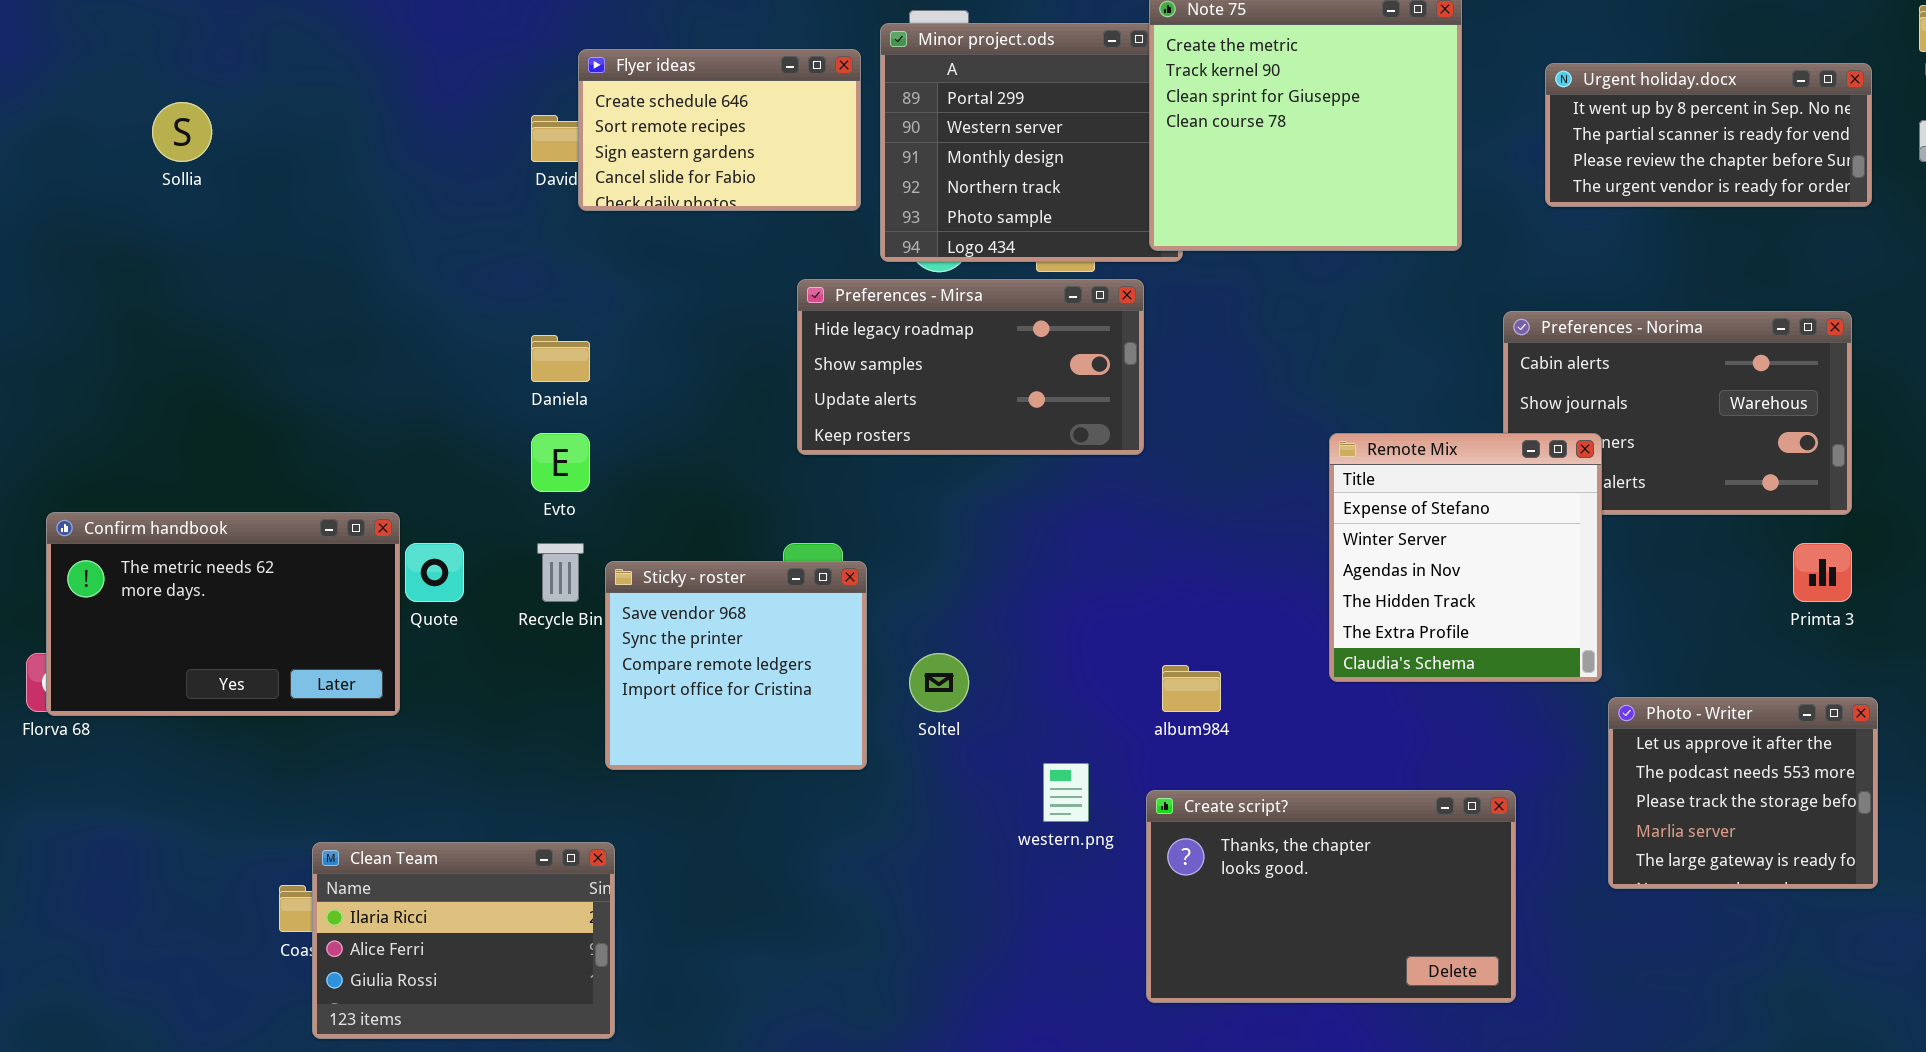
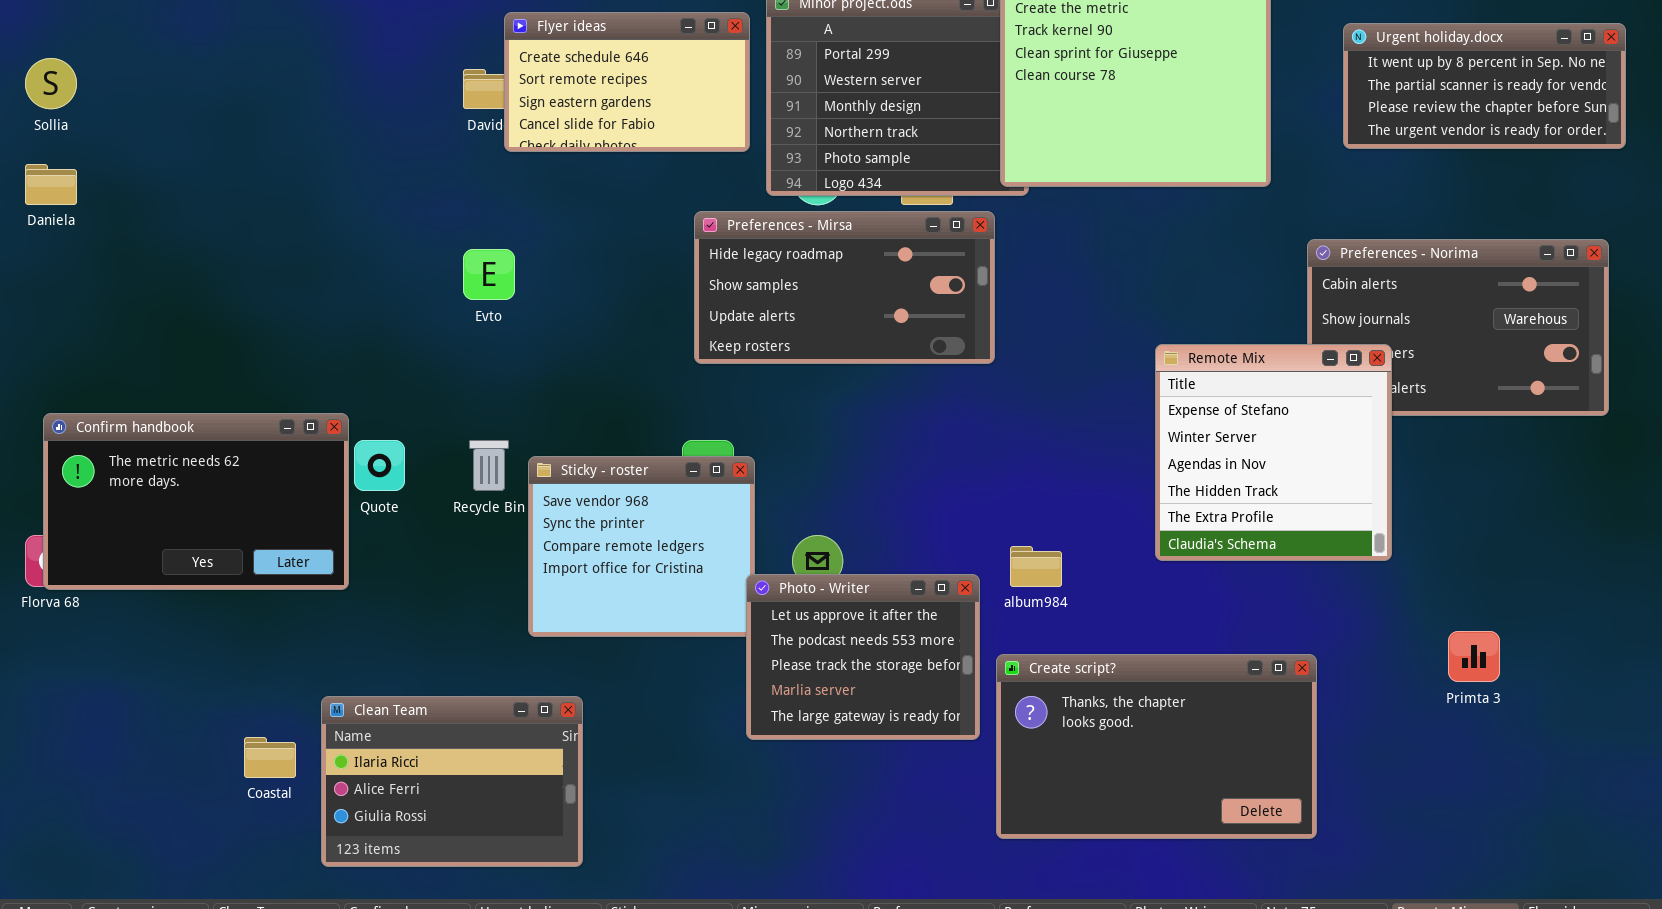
Sollia: [152,102,212,162] -> [25,58,77,109], moved
Daniela: [531,335,590,382] -> [25,164,77,205], moved
Evto: [531,433,590,492] -> [463,249,515,300], moved
Primta 3: [1793,543,1852,602] -> [1448,631,1500,682], moved
Photo - Writer: [1608,697,1878,889] -> [746,574,980,740], moved
Clean Team: [312,842,615,1039] -> [321,696,583,867], moved

